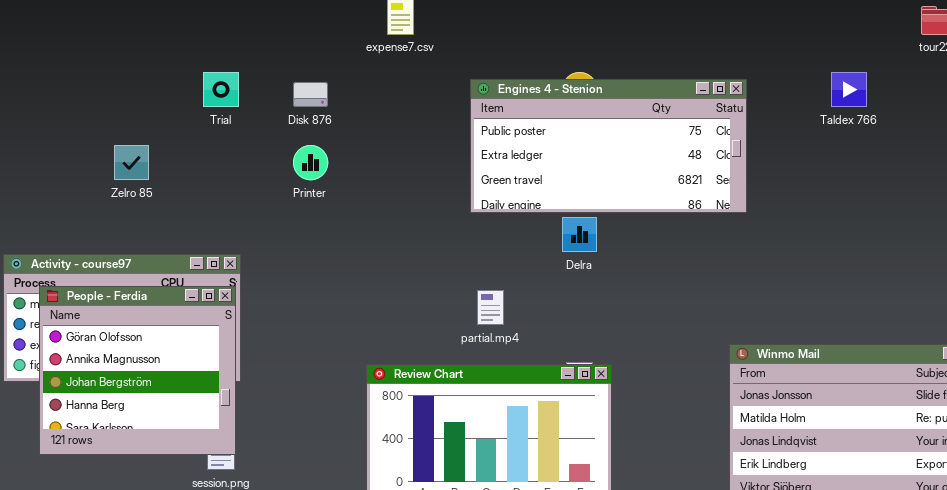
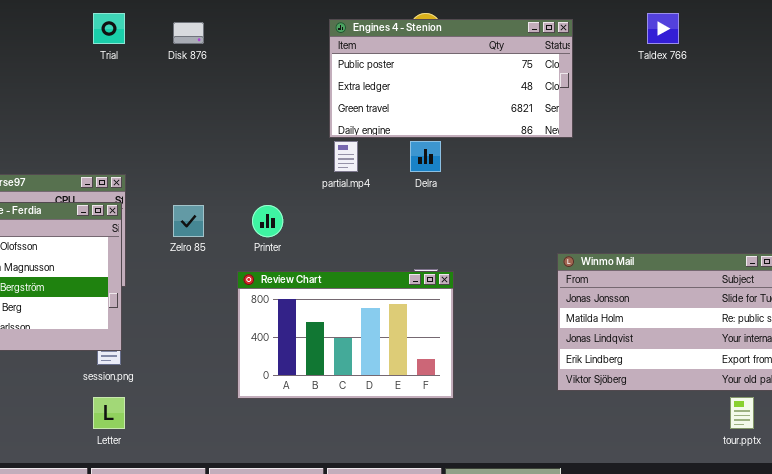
Zelro 85: [114,145,149,180] -> [173,205,204,237], moved
Printer: [293,145,328,180] -> [252,205,283,237], moved
partial.mp4: [477,290,504,325] -> [334,141,358,172], moved

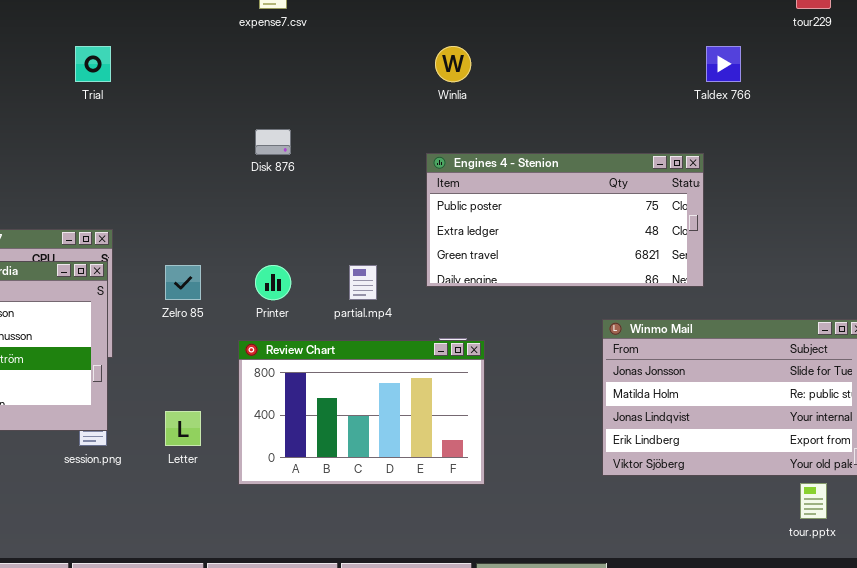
Engines 4 - Stenion: [329,19,573,138] -> [426,153,704,287], moved
Disk 876: [173,22,204,44] -> [255,129,291,155], moved
partial.mp4: [334,141,358,172] -> [349,265,377,300], moved
Letter: [93,397,125,429] -> [165,411,201,446], moved

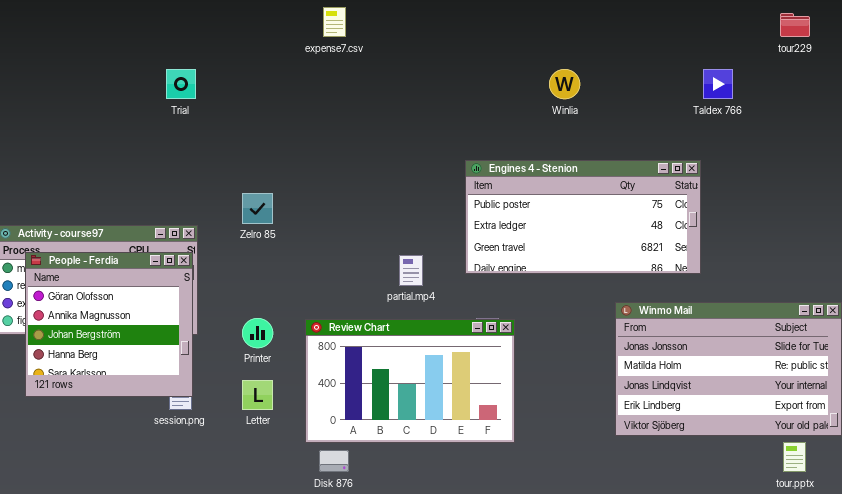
Winlia: [435,46,471,82] -> [549,69,580,99], moved
Disk 876: [255,129,291,155] -> [319,450,349,472], moved
Zelro 85: [165,265,201,300] -> [242,193,273,224], moved
Printer: [255,265,291,300] -> [242,318,273,348], moved

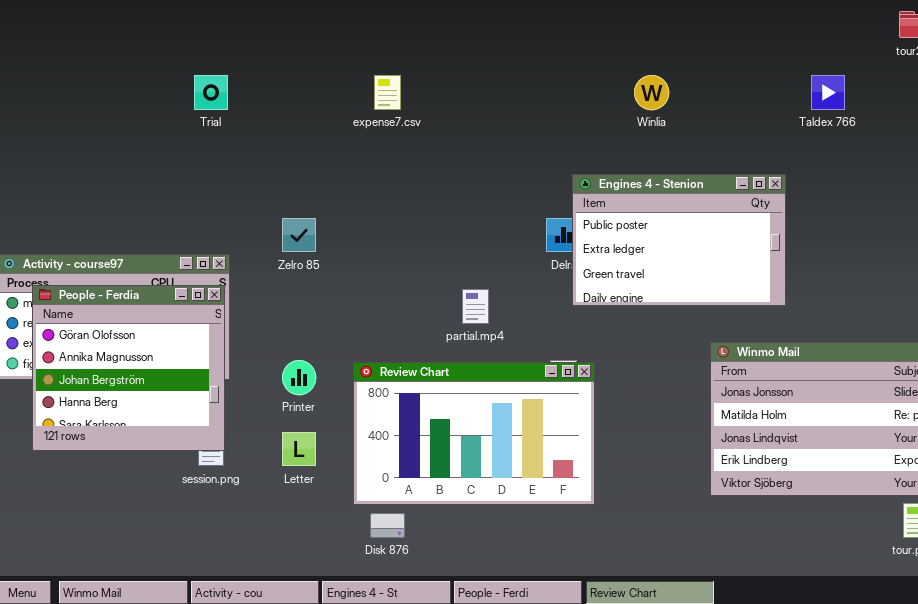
expense7.csv: [323,7,346,37] -> [374,75,401,110], moved
Engines 4 - Stenion: [465,160,701,274] -> [572,174,786,306], moved, resized

